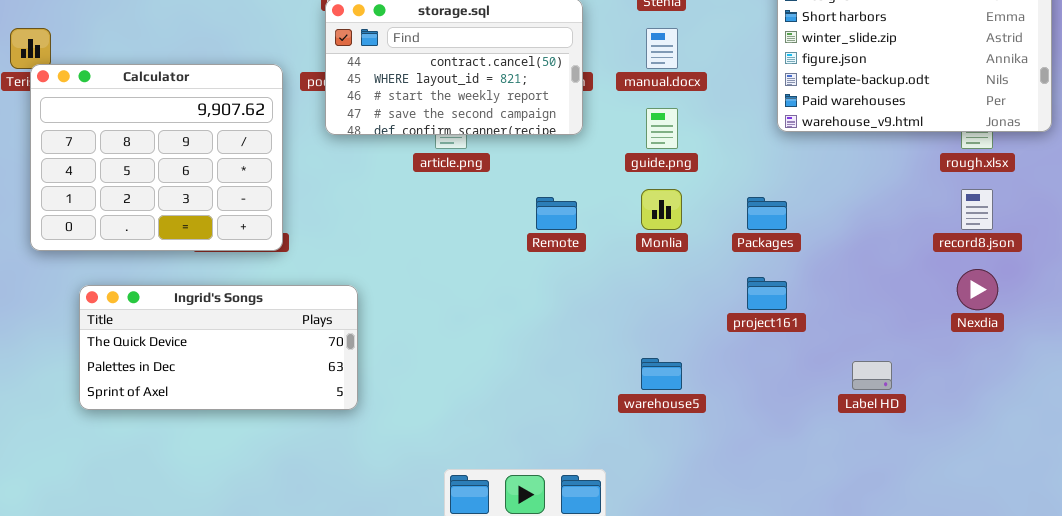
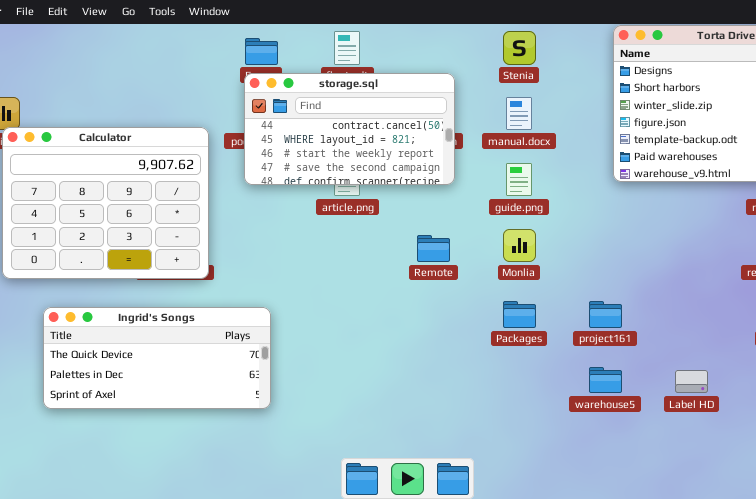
Packages: [747,197,787,230] -> [503,301,536,328], moved
warehouse5: [641,358,682,390] -> [589,367,622,393], moved

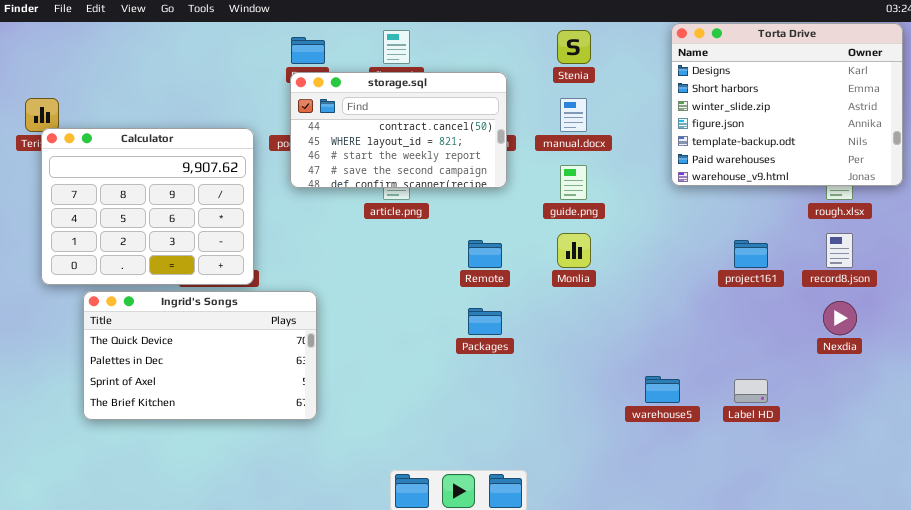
Packages: [503,301,536,328] -> [468,308,502,335], moved
project161: [589,301,622,328] -> [734,240,768,268], moved
Ingrid's Songs: [43,307,271,409] -> [83,291,317,420], resized

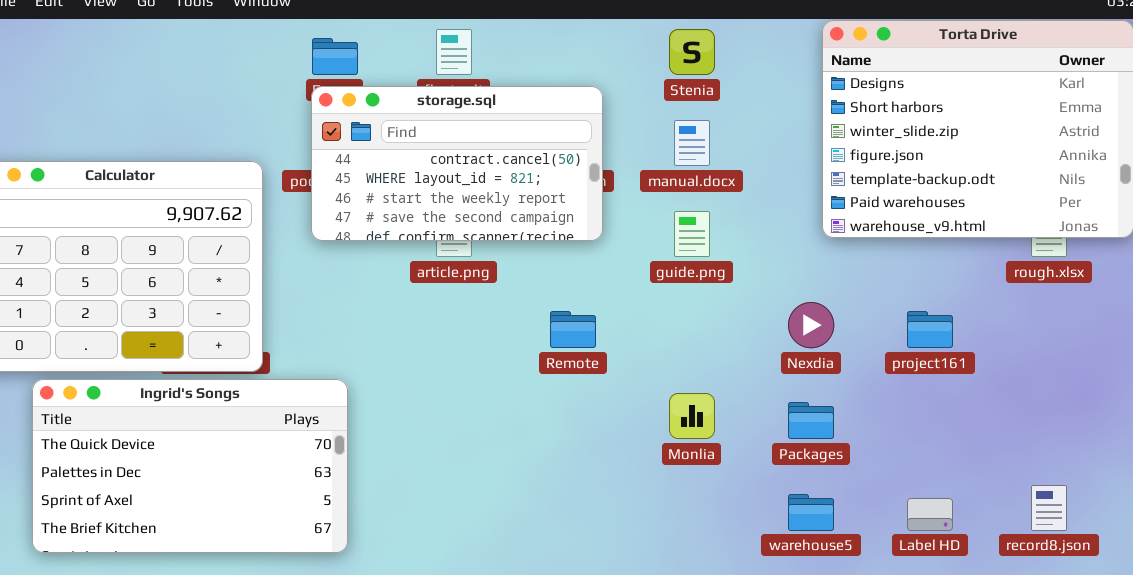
Monlia: [557,233,591,268] -> [669,393,715,439], moved
record8.json: [826,233,853,268] -> [1031,485,1067,531], moved
Nexdia: [823,301,857,335] -> [788,302,834,348], moved
Packages: [468,308,502,335] -> [788,402,834,439], moved

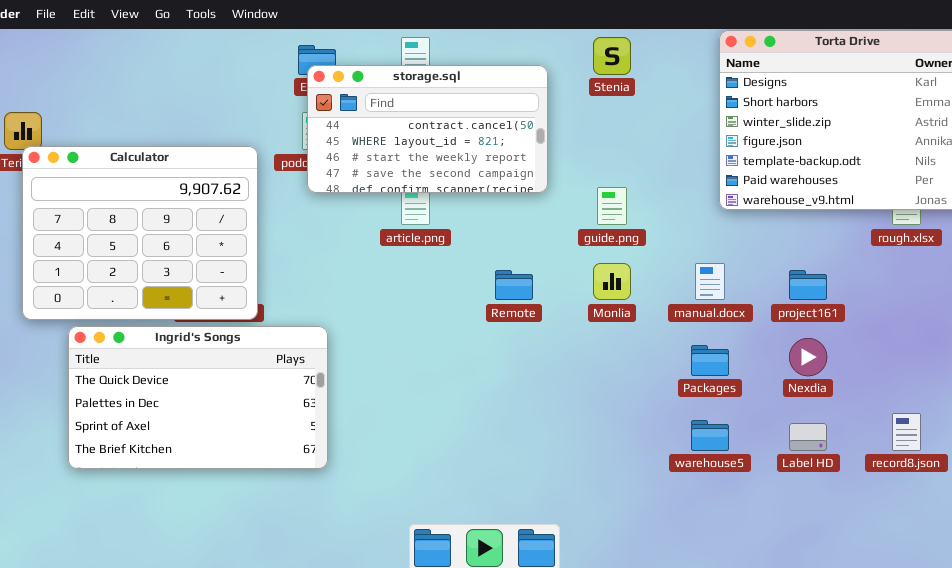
storage.sql: [311,86,603,241] -> [307,65,548,193], moved
manual.docx: [674,120,710,166] -> [695,263,725,300], moved
Nexdia: [788,302,834,348] -> [789,338,827,376], moved
Monlia: [669,393,715,439] -> [593,263,631,300], moved

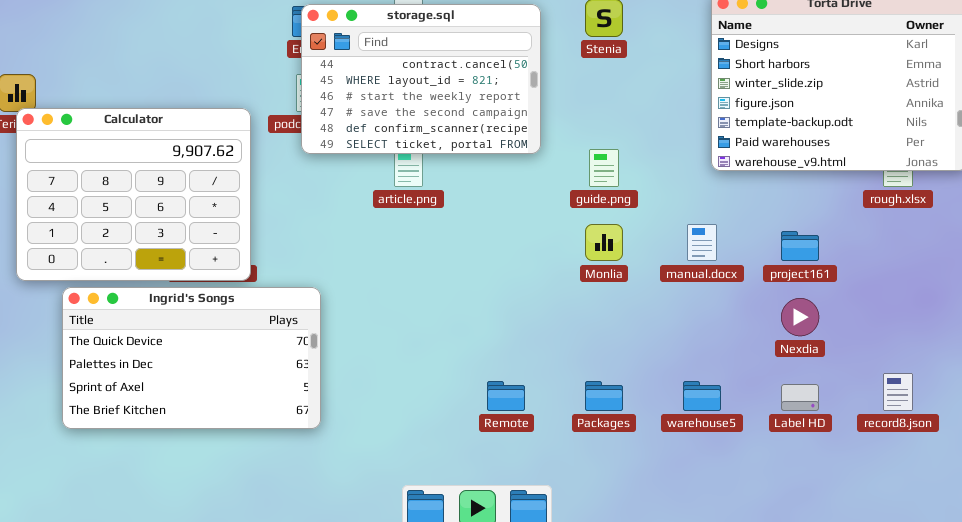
storage.sql: [307,65,548,193] -> [301,4,541,154], resized
Remote: [495,270,533,300] -> [487,381,525,411], moved
Packages: [691,345,729,376] -> [585,381,623,411], moved

